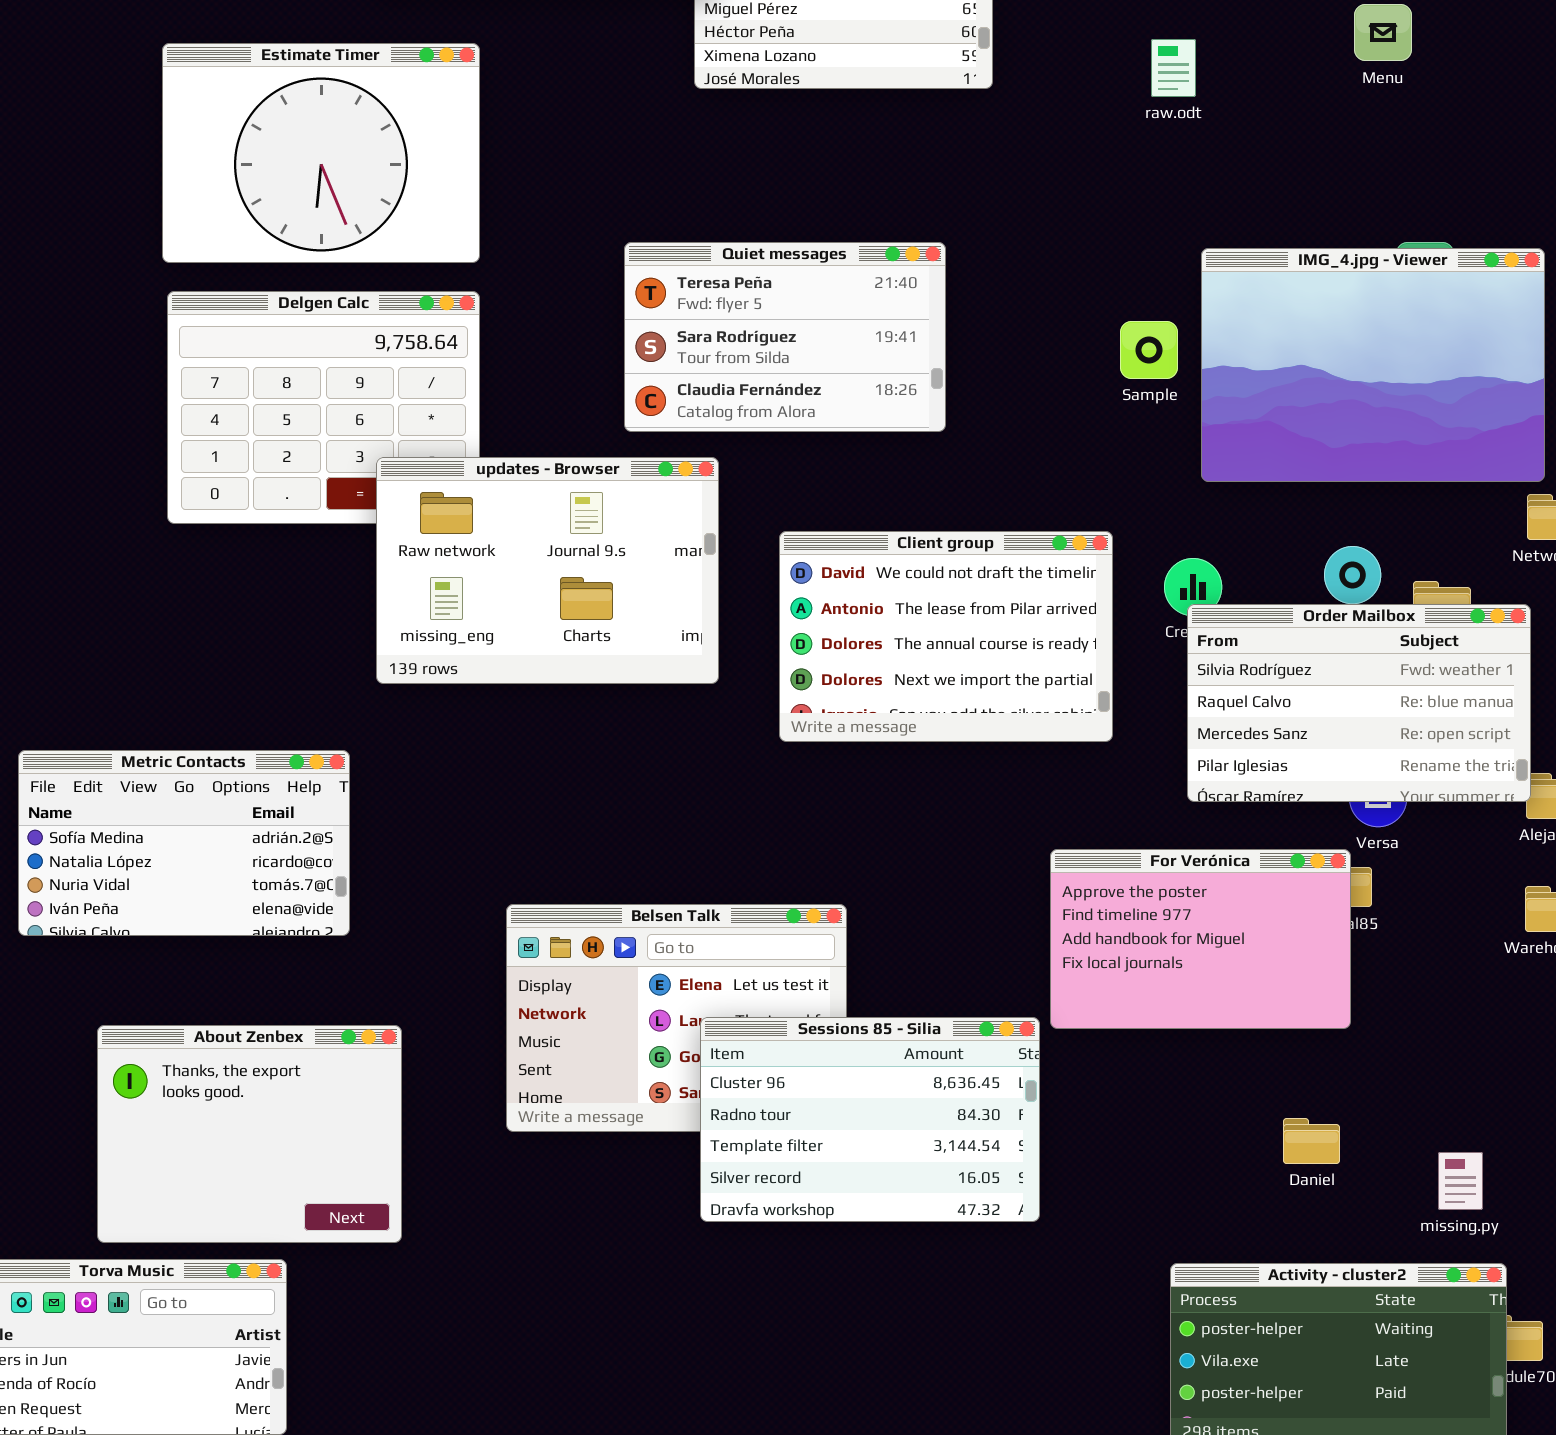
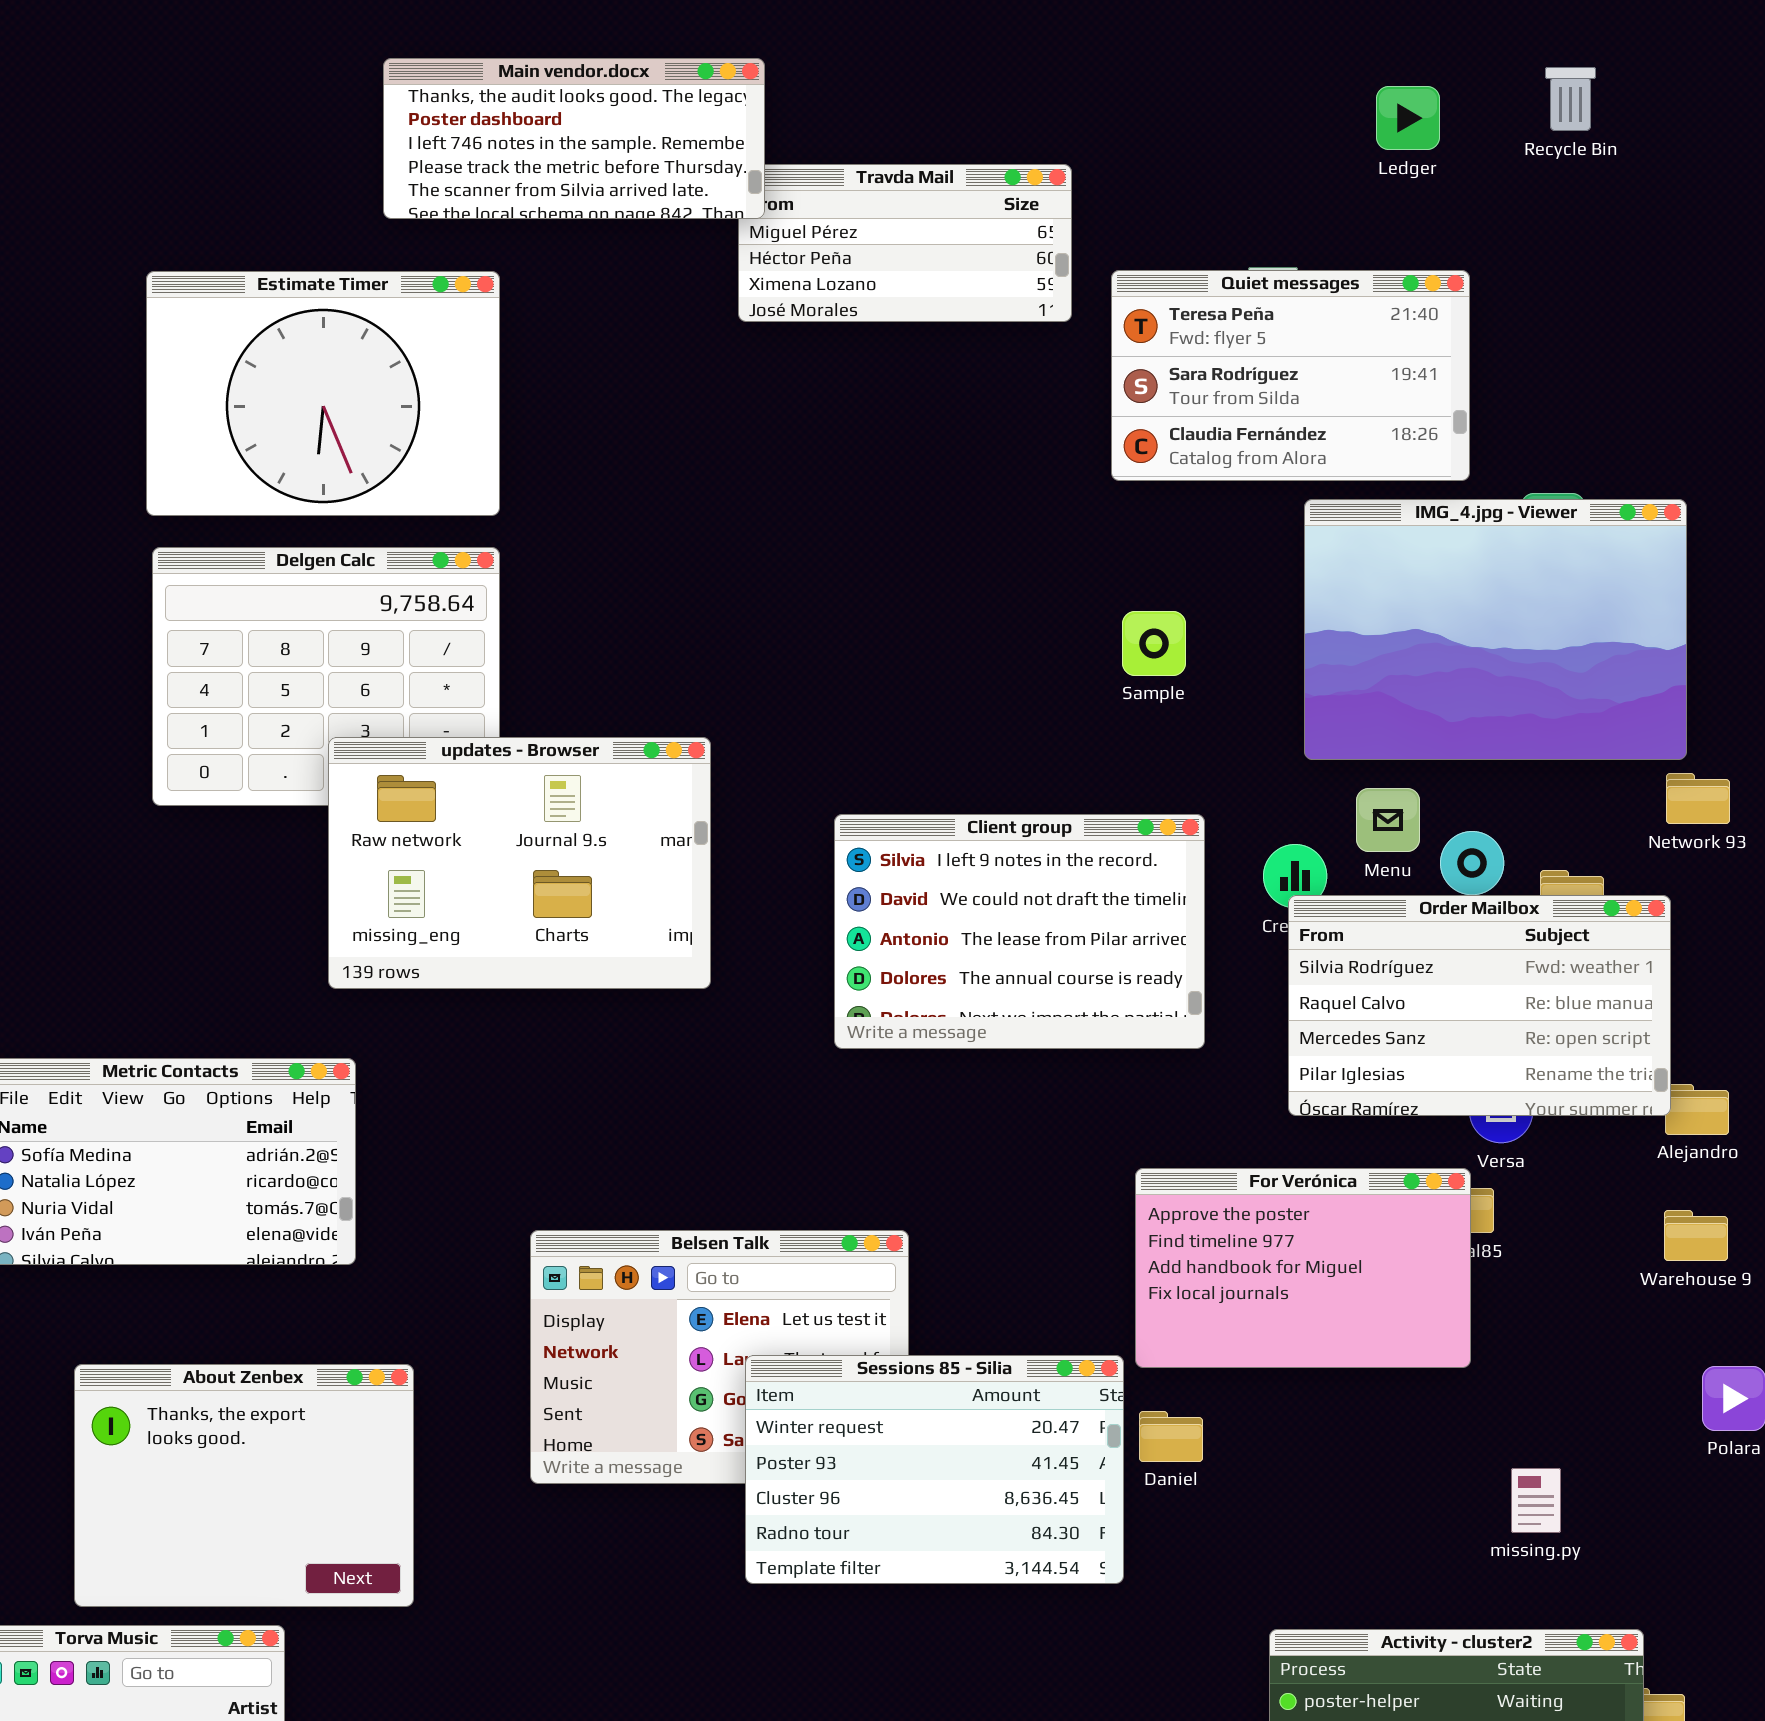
Menu: [1354,4,1412,61] -> [1356,788,1420,852], moved
Quiet messages: [624,242,946,432] -> [1111,270,1470,481], moved
Sample: [1120,321,1178,379] -> [1122,611,1186,676], moved
updates - Browser: [376,457,719,684] -> [328,737,711,989], moved
Client group: [779,531,1113,742] -> [834,814,1205,1049], scrolled up 1 row
Sessions 85 - Silia: [700,1017,1040,1222] -> [745,1355,1124,1584], scrolled up 2 rows
Daniel: [1283,1118,1340,1164] -> [1139,1411,1203,1462], moved
missing.py: [1438,1152,1483,1210] -> [1511,1468,1561,1533], moved

